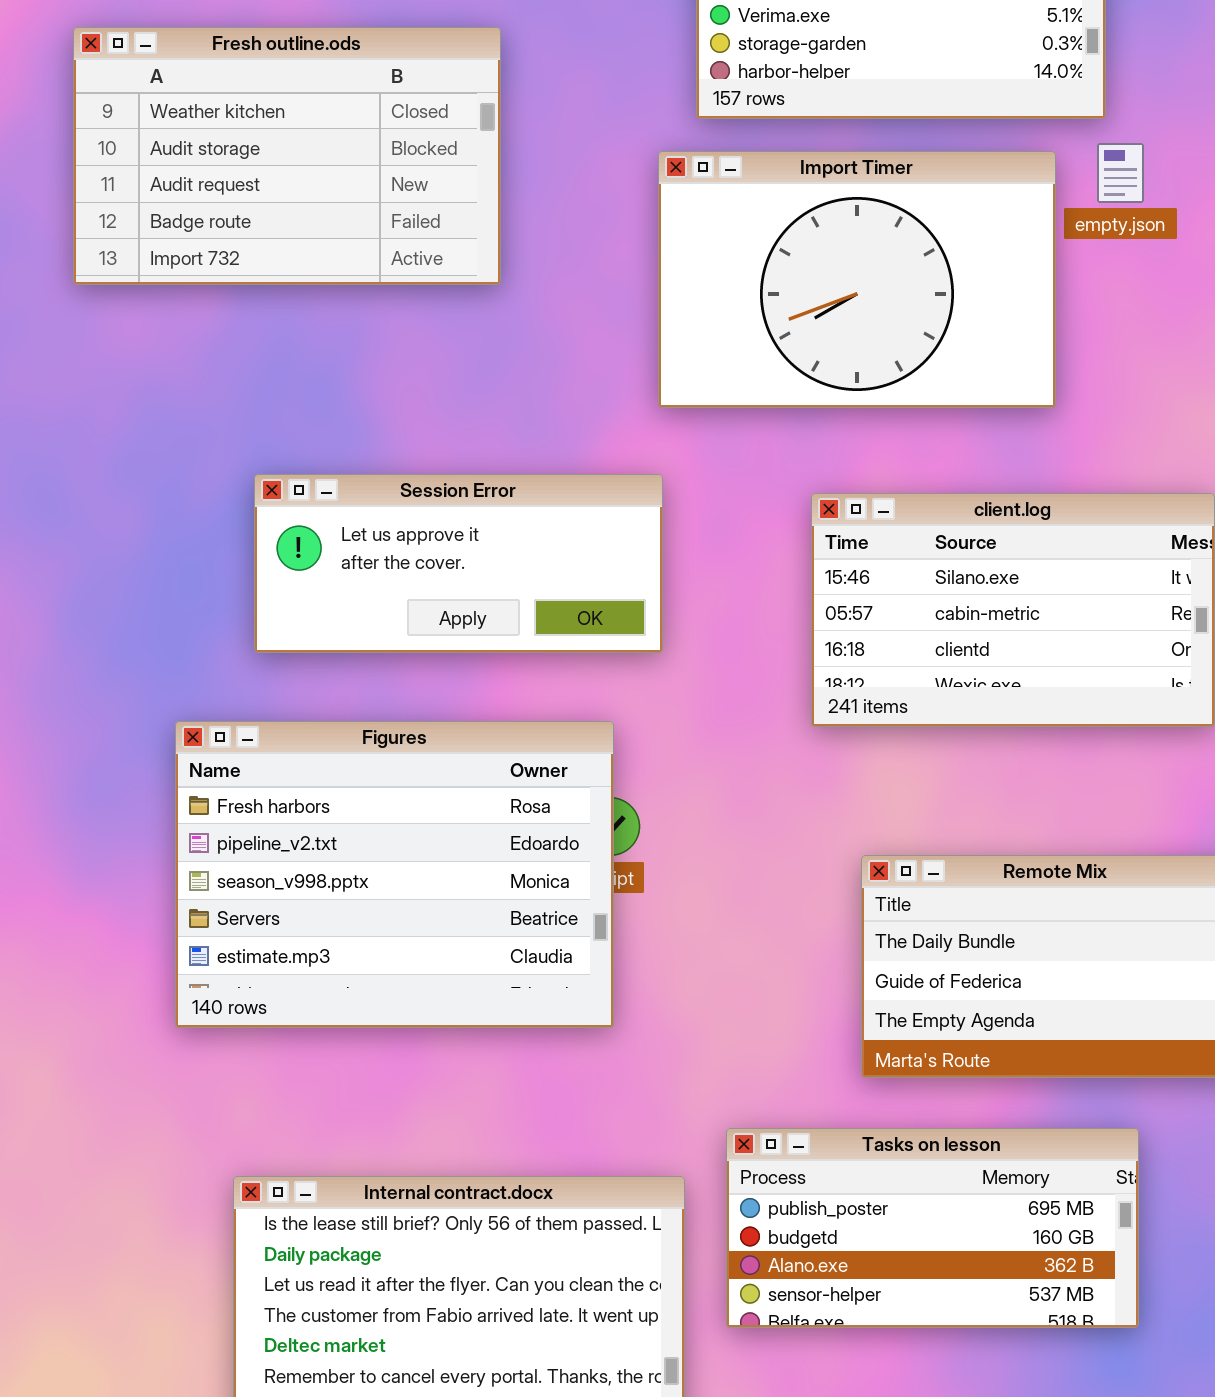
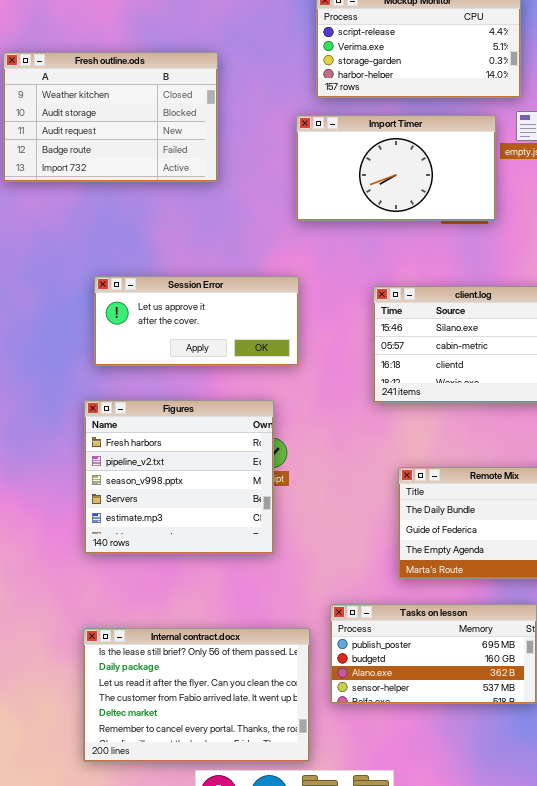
Import Timer: [658,151,1056,408] -> [296,115,496,221], resized
Figures: [175,721,614,1028] -> [84,400,274,554], resized

